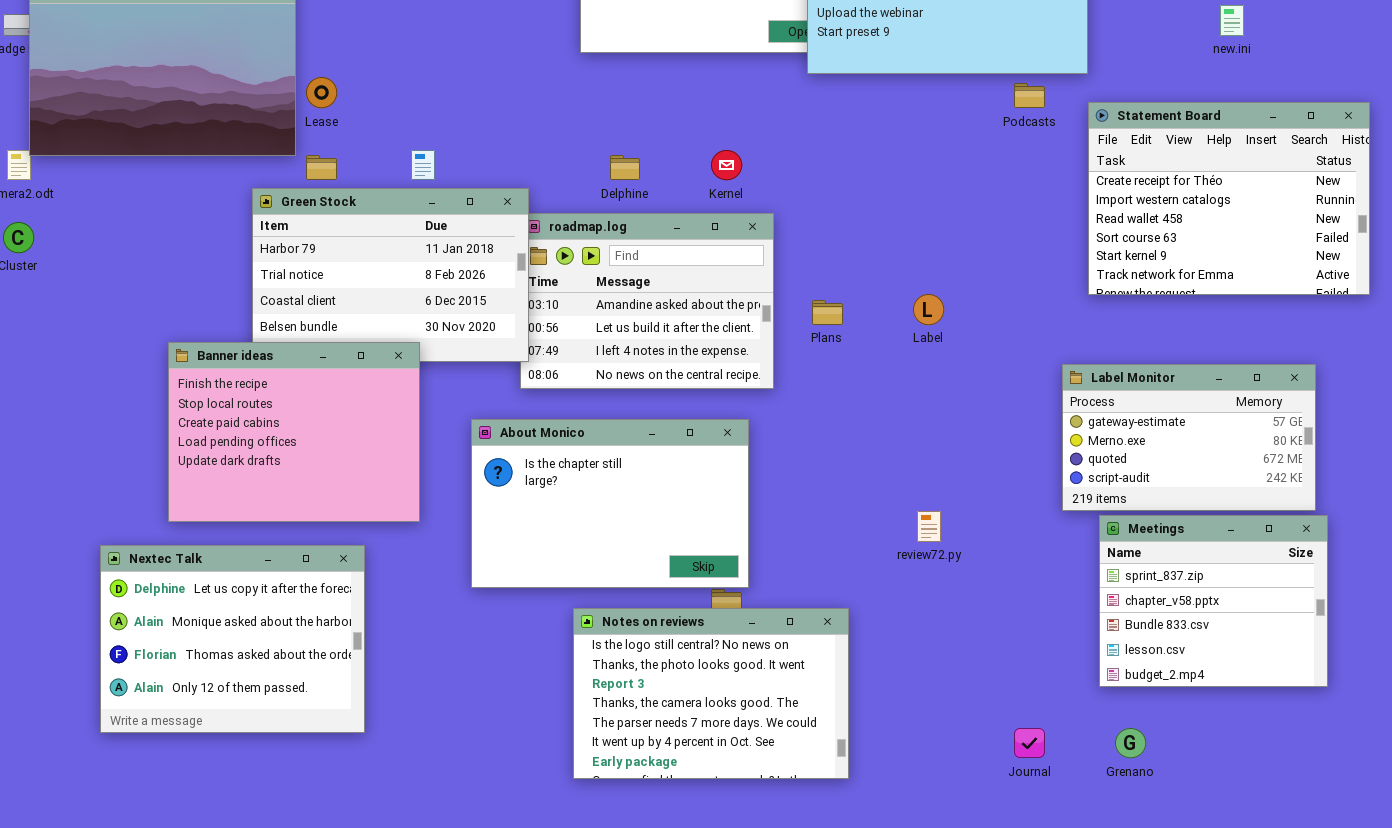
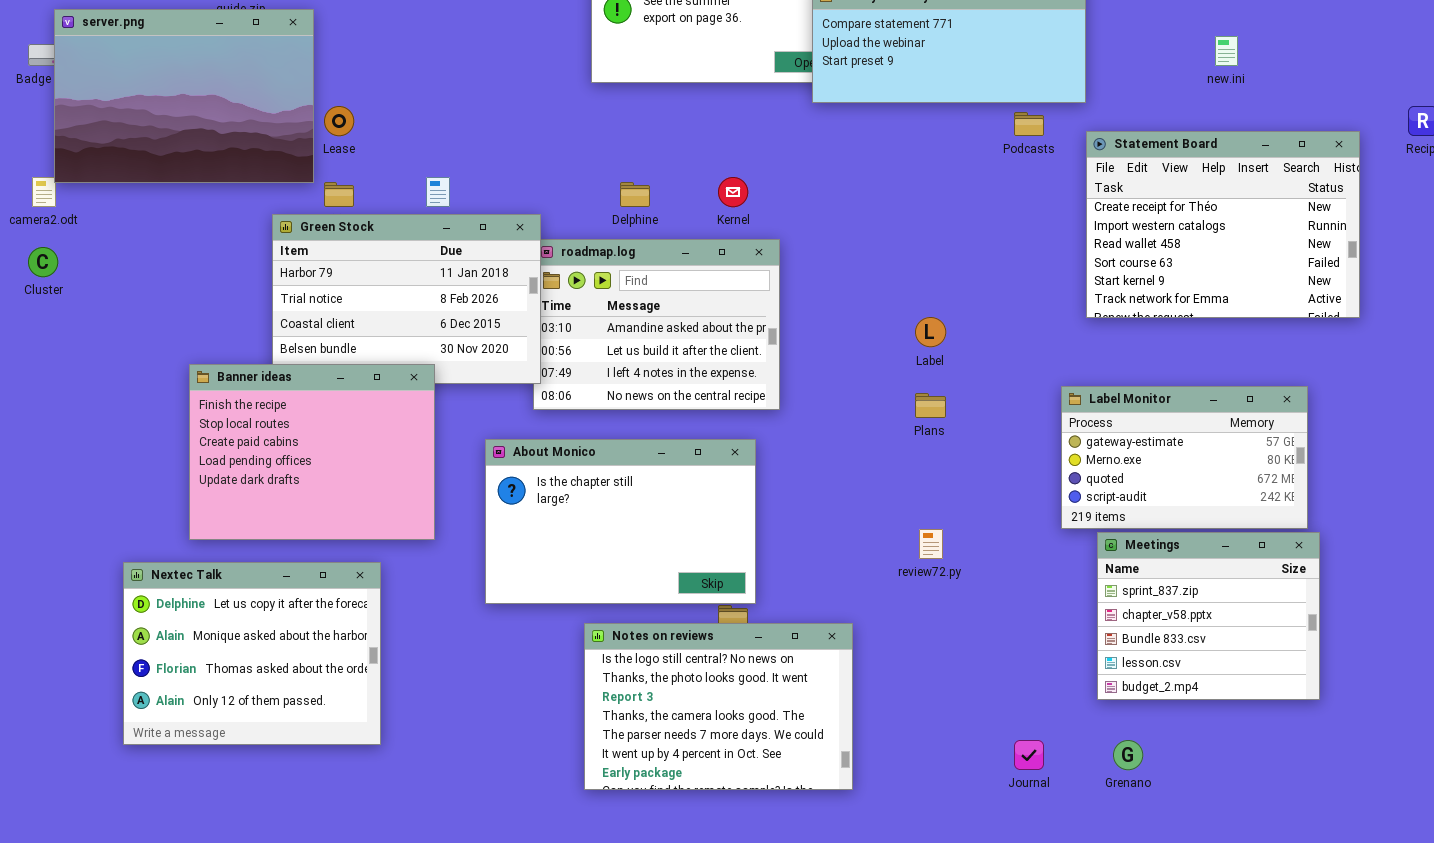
Plans: [812,300,843,325] -> [915,393,946,418], moved

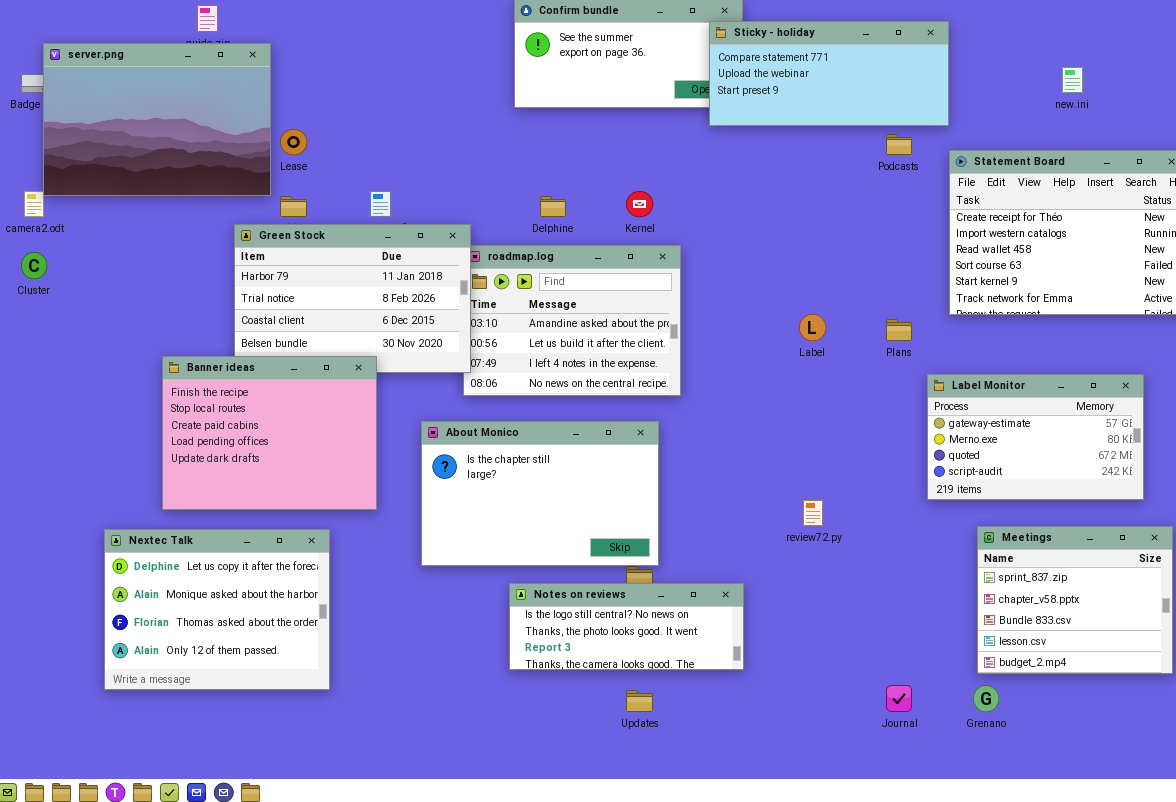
Plans: [915,393,946,418] -> [886,319,912,341], moved
Meetings: [1097,532,1320,700] -> [977,526,1173,674], moved
Notes on reviews: [584,623,853,790] -> [509,583,744,670], resized

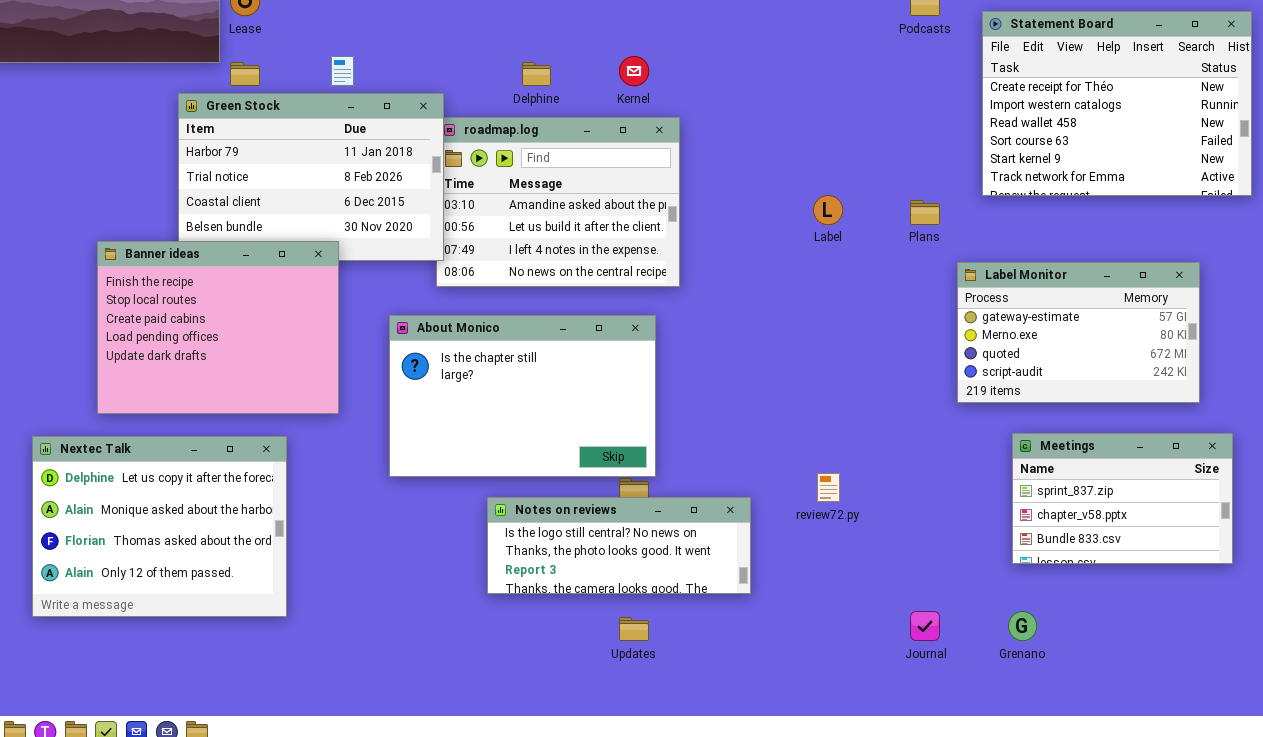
review72.py: [803,500,823,526] -> [817,473,840,502], moved
Meetings: [977,526,1173,674] -> [1012,433,1233,564], resized

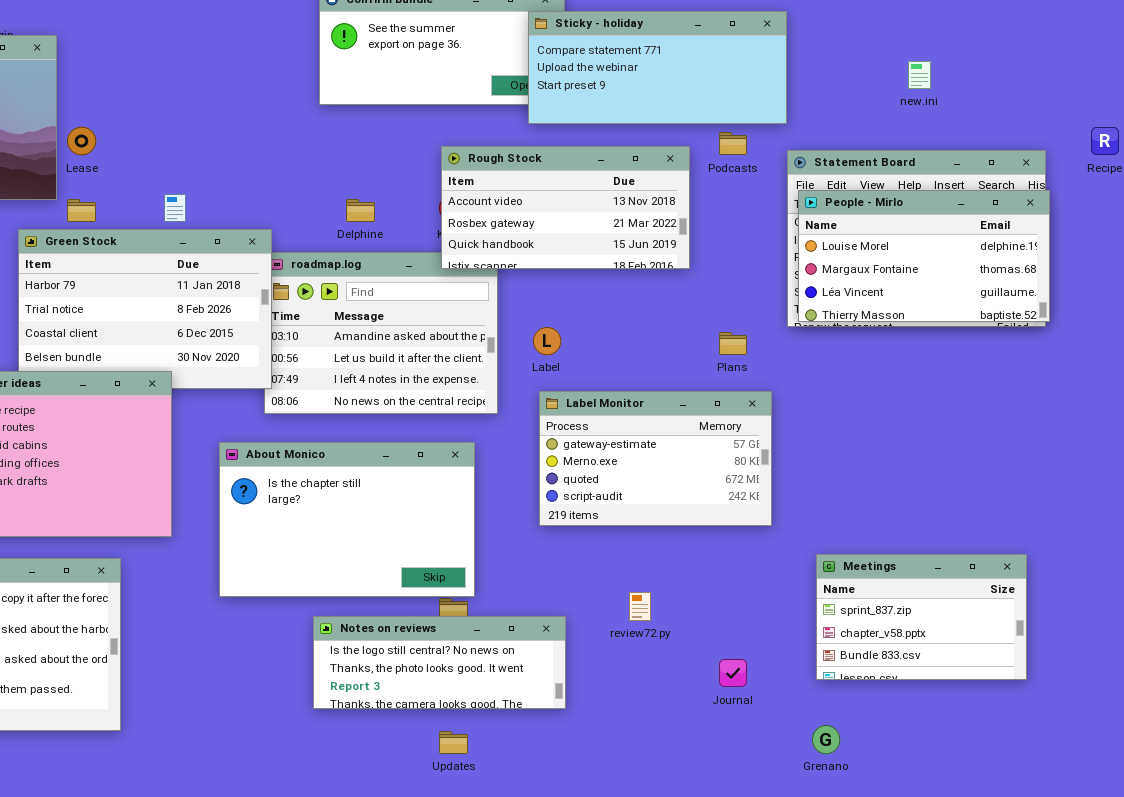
Rough Stock: none -> [441,146,690,269], opened
People - Mirlo: none -> [798,190,1050,322], opened
Label: [813,195,843,225] -> [533,327,561,355], moved
Label Monitor: [957,262,1200,403] -> [539,391,772,526], moved
Journal: [910,611,940,641] -> [719,659,747,687], moved

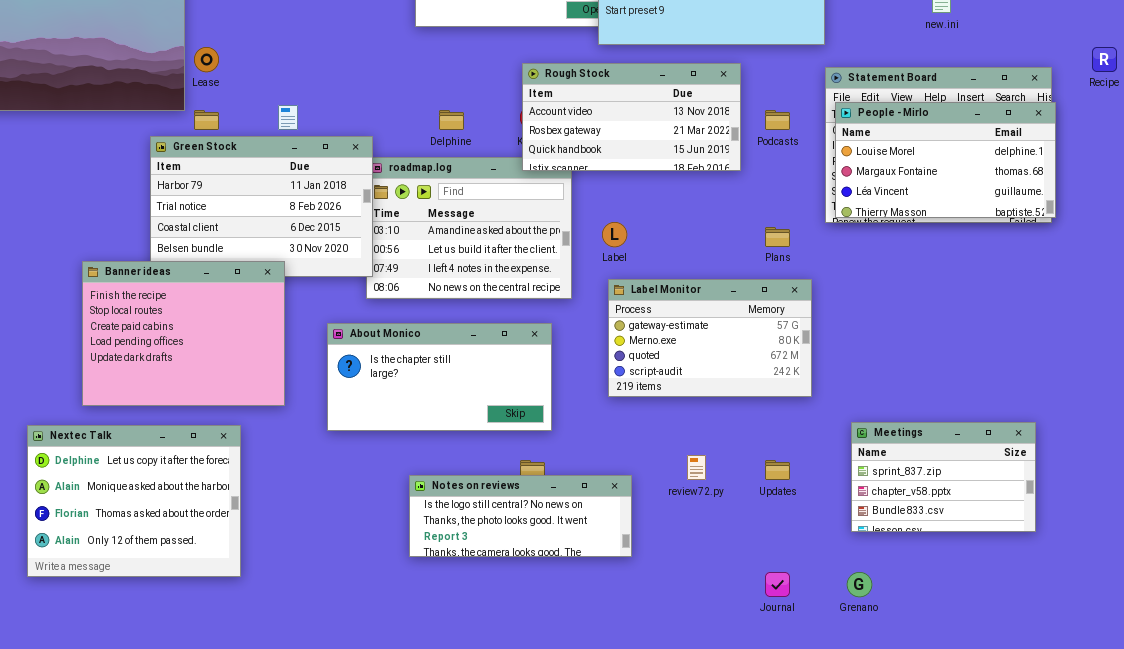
Podcasts: [719,132,747,155] -> [765,110,790,130], moved
About Monico: [219,442,475,597] -> [327,323,552,431], resized
Journal: [719,659,747,687] -> [765,572,790,597], moved
Updates: [439,731,468,754] -> [765,460,790,480], moved

